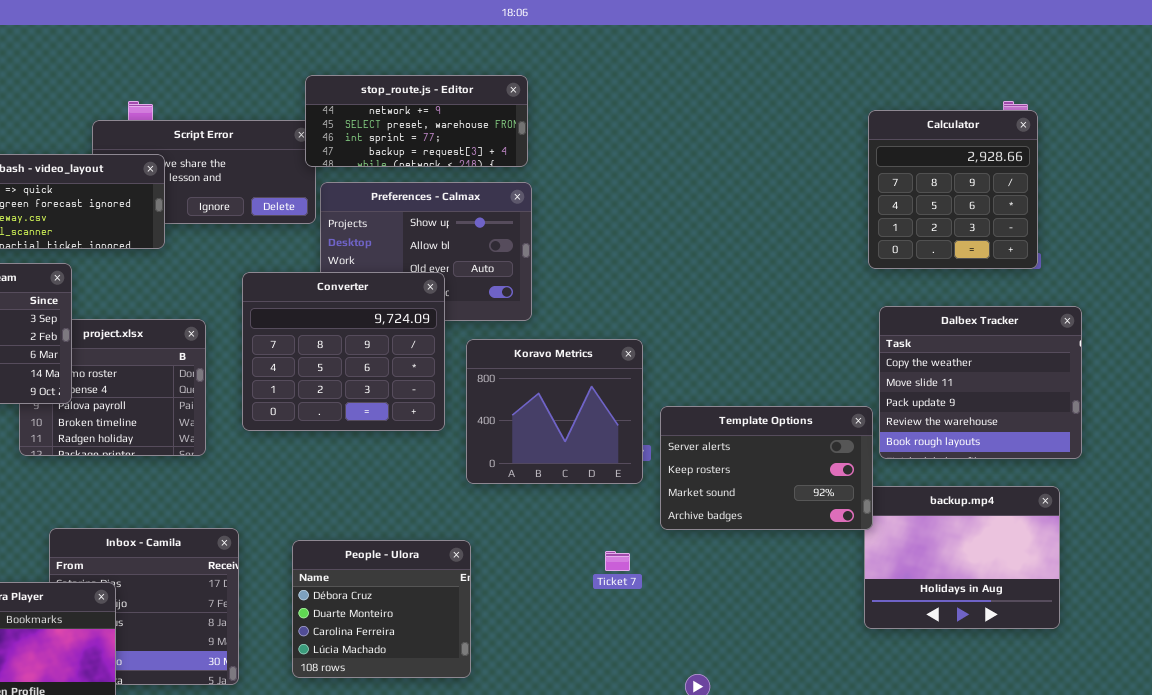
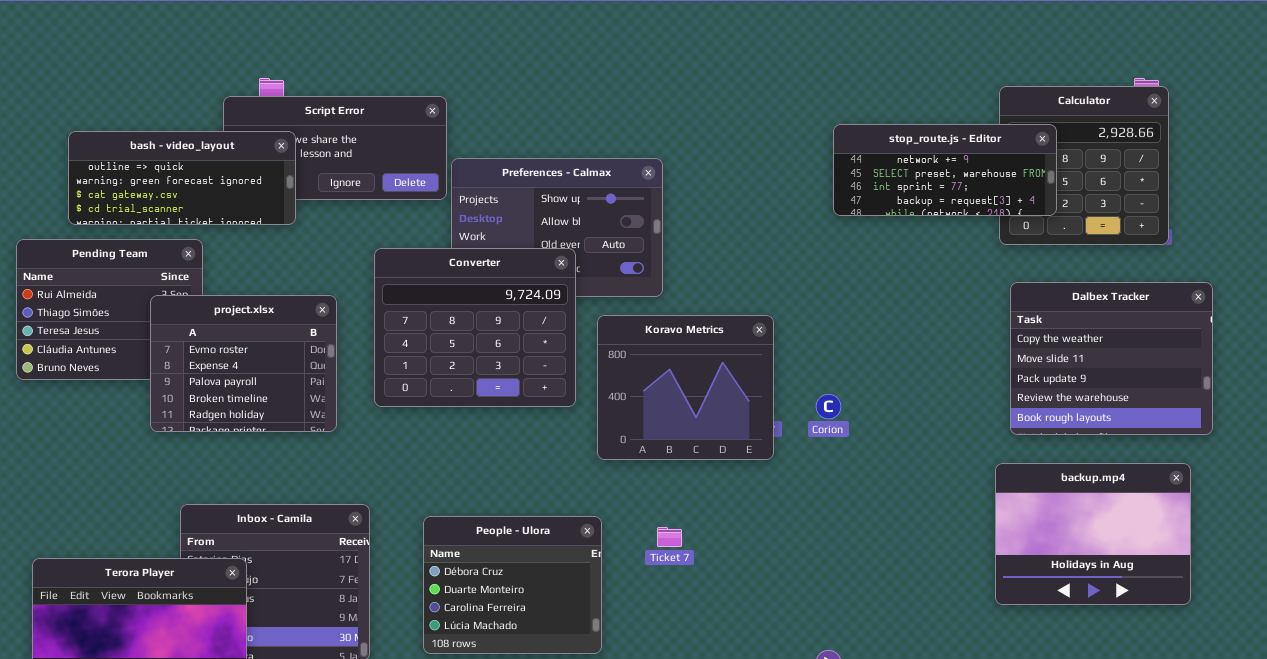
stop_route.js - Editor: [305,75,528,167] -> [833,124,1057,216], moved
project.xlsx: [19,319,206,456] -> [150,295,337,432], raised
Template Options: [660,406,873,530] -> none, closed
Ticket 7: [605,551,630,571] -> [657,527,682,547], moved

